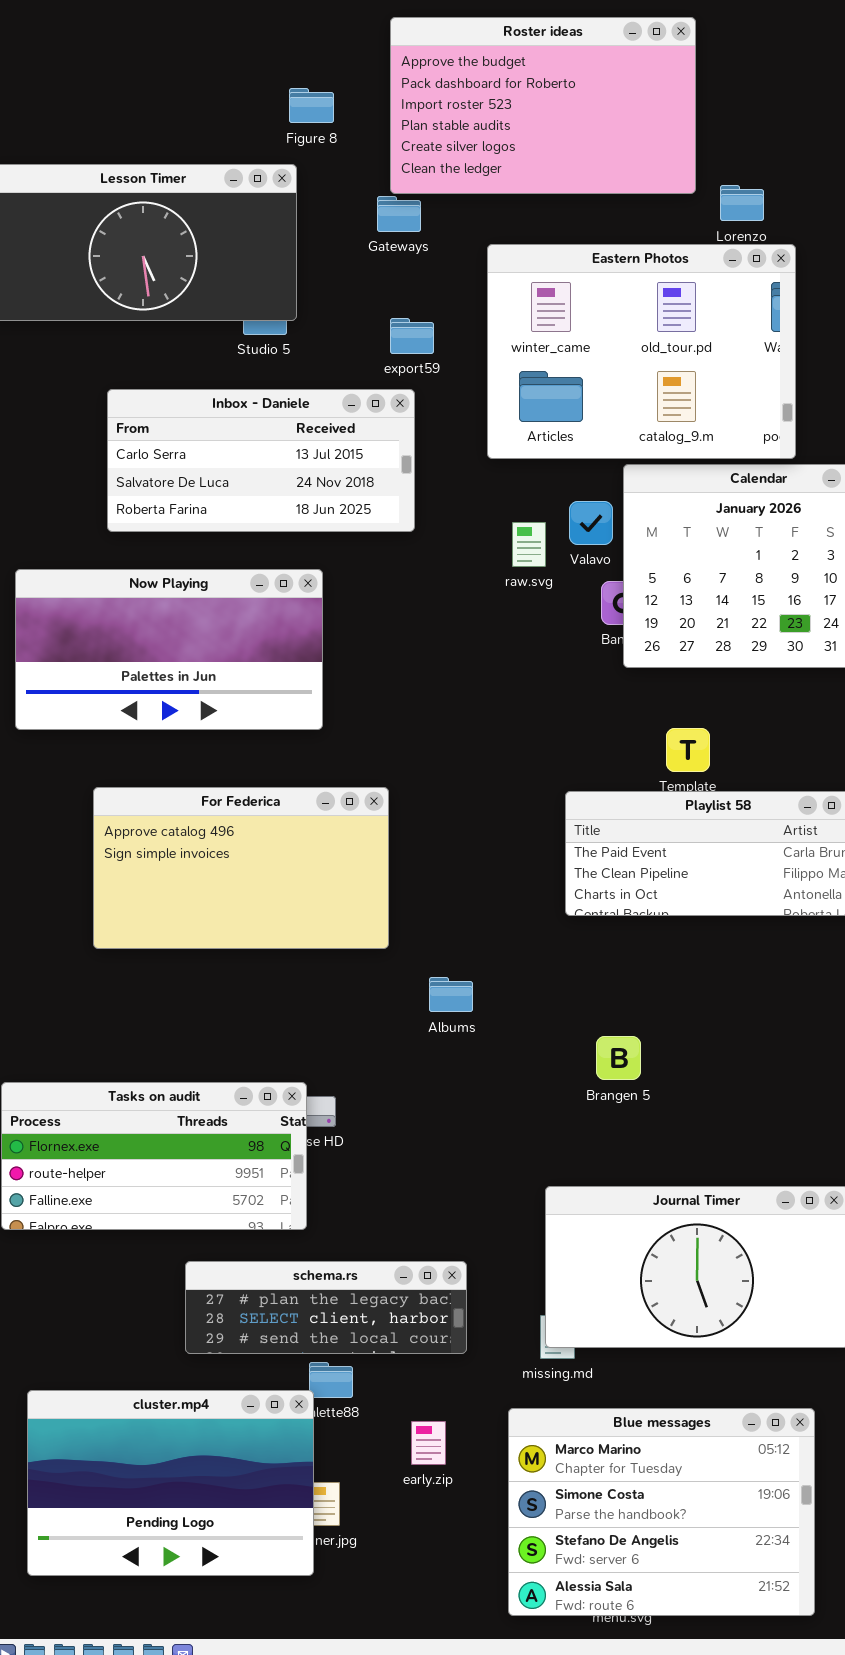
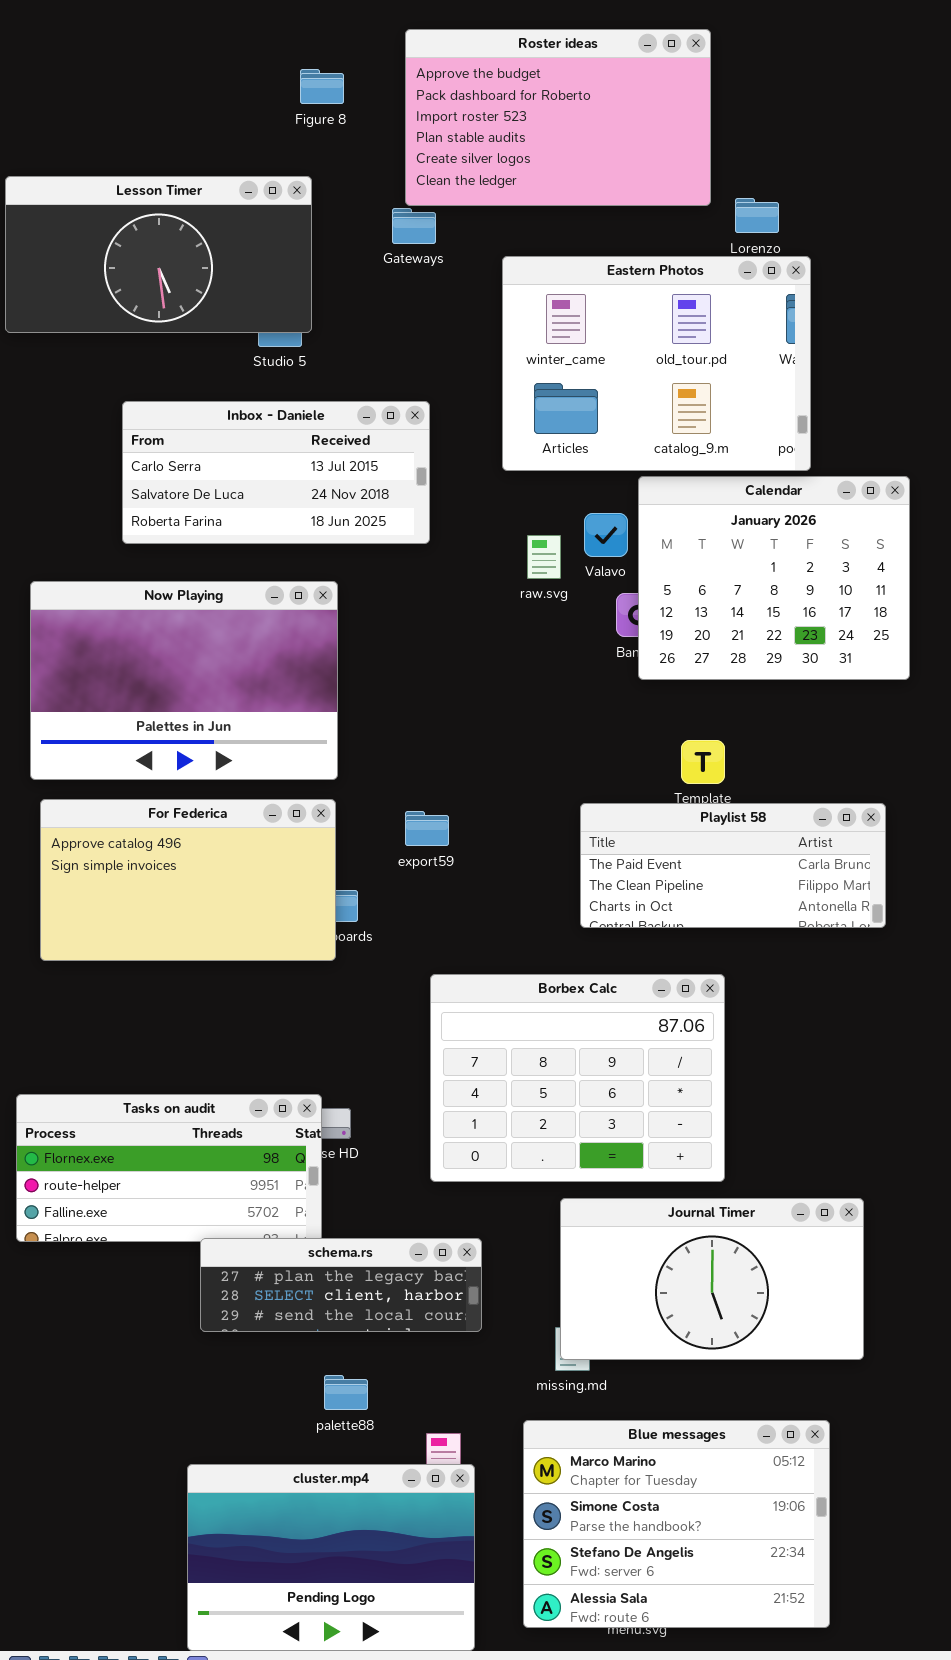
Figure 8: [289,88,334,123] -> [300,69,344,104], moved
export59: [390,318,434,354] -> [405,811,449,846], moved
Now Playing: [15,569,323,730] -> [30,581,338,780], resized
For Federica: [93,787,389,949] -> [40,799,336,961], moved
Borbex Calc: none -> [430,974,725,1182], opened
schema.rs: [185,1261,467,1354] -> [200,1238,482,1332], moved
cluster.mp4: [27,1390,314,1576] -> [187,1464,475,1651], moved

